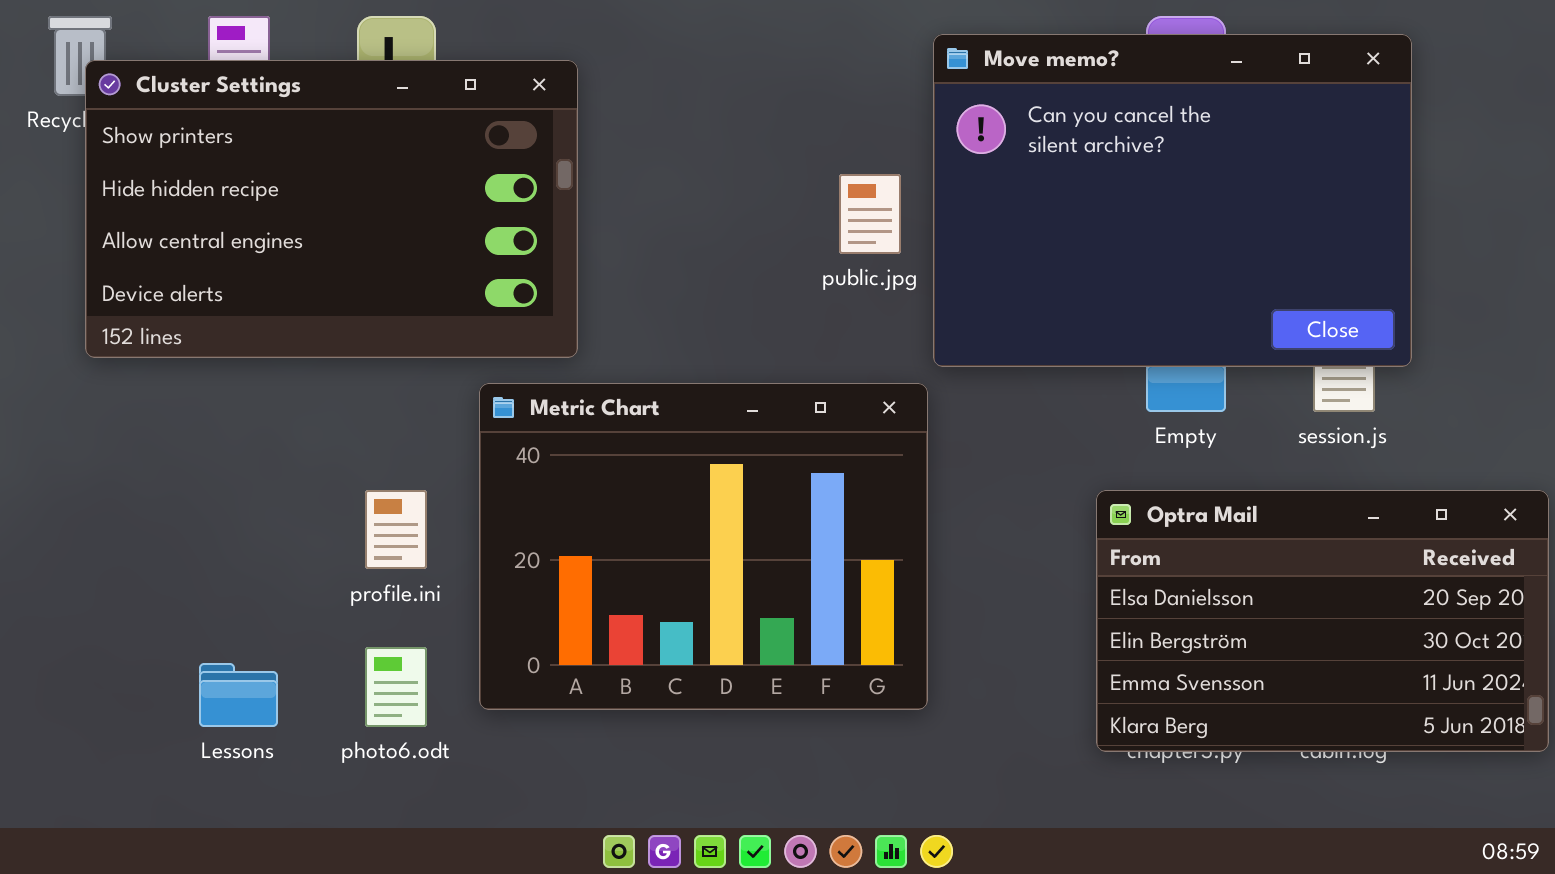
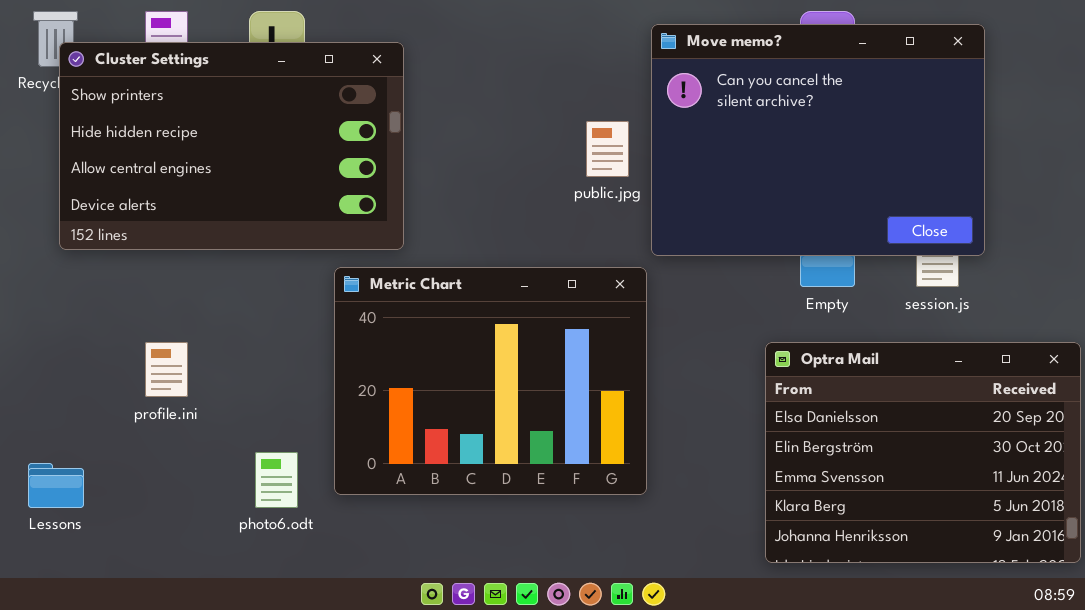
profile.ini: [365,490,427,569] -> [145,342,188,397], moved
Optra Mail: [1096,490,1549,752] -> [765,342,1081,563], resized
Lessons: [199,663,278,727] -> [28,463,84,508], moved

